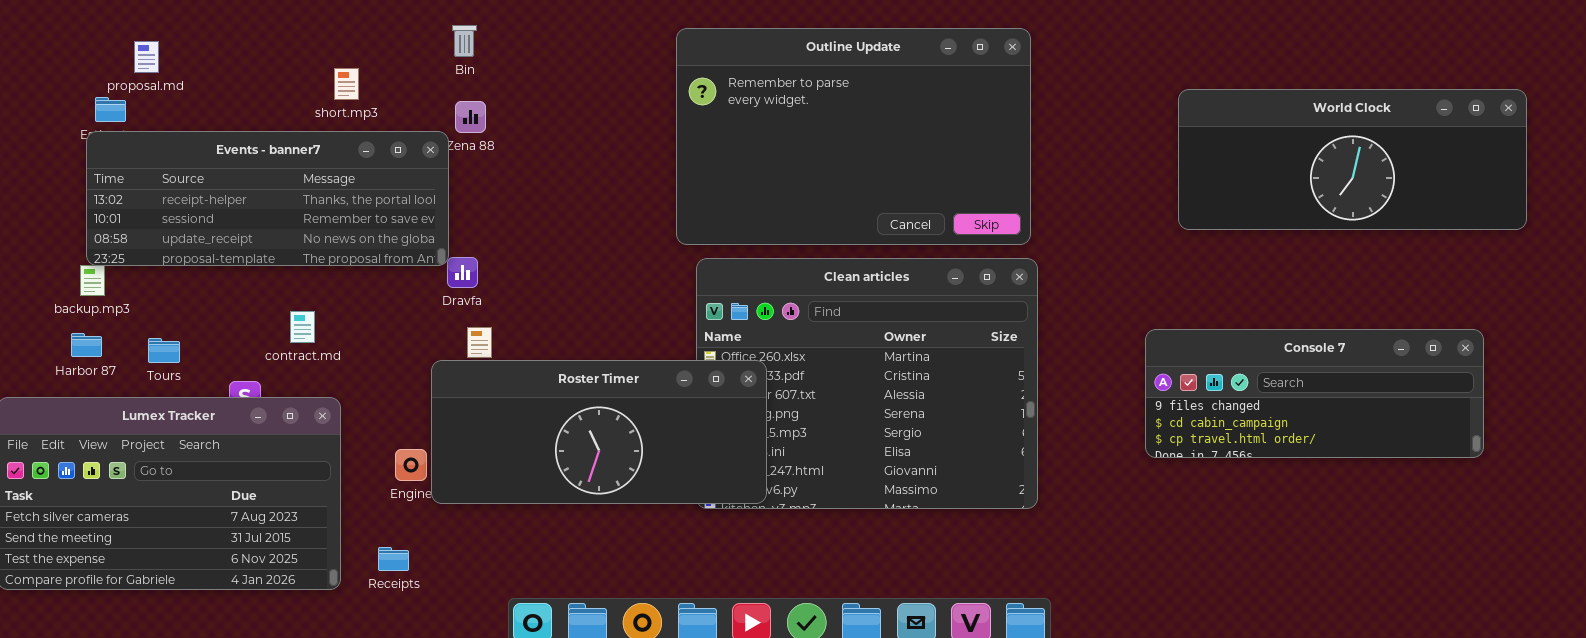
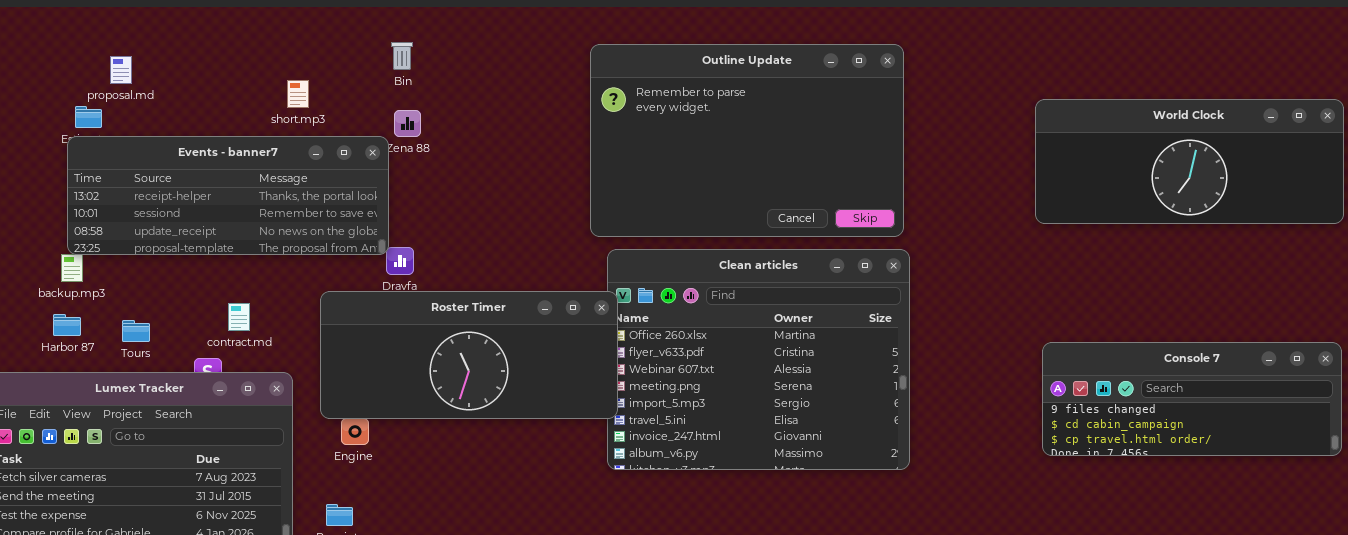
contract.md: [290,311,315,343] -> [228,303,250,331], moved
Console 7: [1145,329,1484,458] -> [1042,342,1342,456], moved
Roster Timer: [431,360,767,504] -> [320,291,618,419], moved

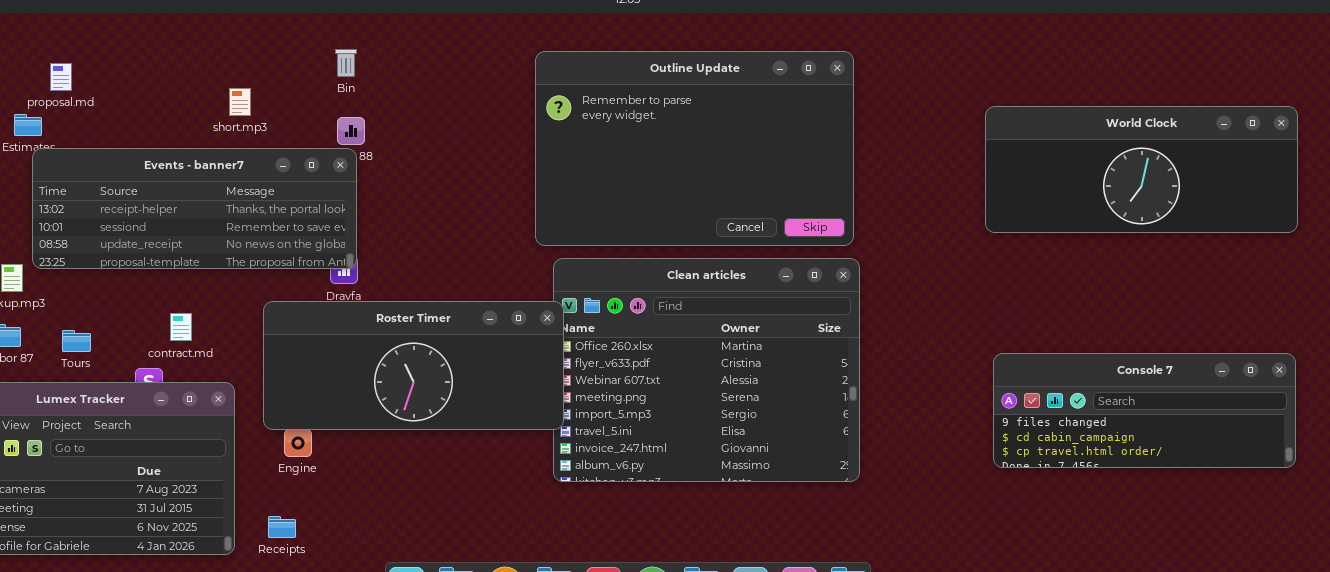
Events - banner7: [67,136,389,255] -> [32,148,357,269], moved

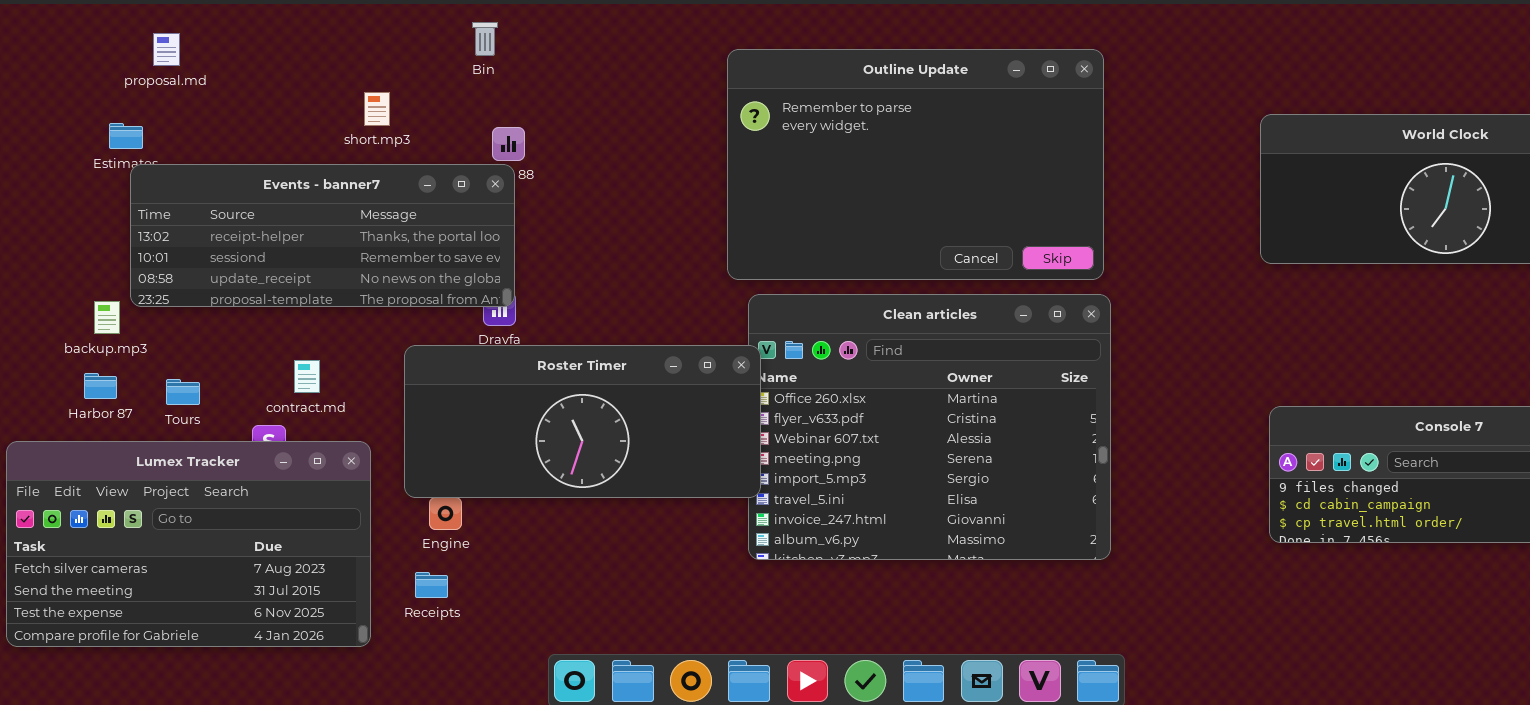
Bin: [335,49,357,77] -> [472,22,498,56], moved
proposal.md: [50,63,72,91] -> [153,33,180,66], moved
Receipts: [268,516,296,538] -> [415,572,448,598], moved

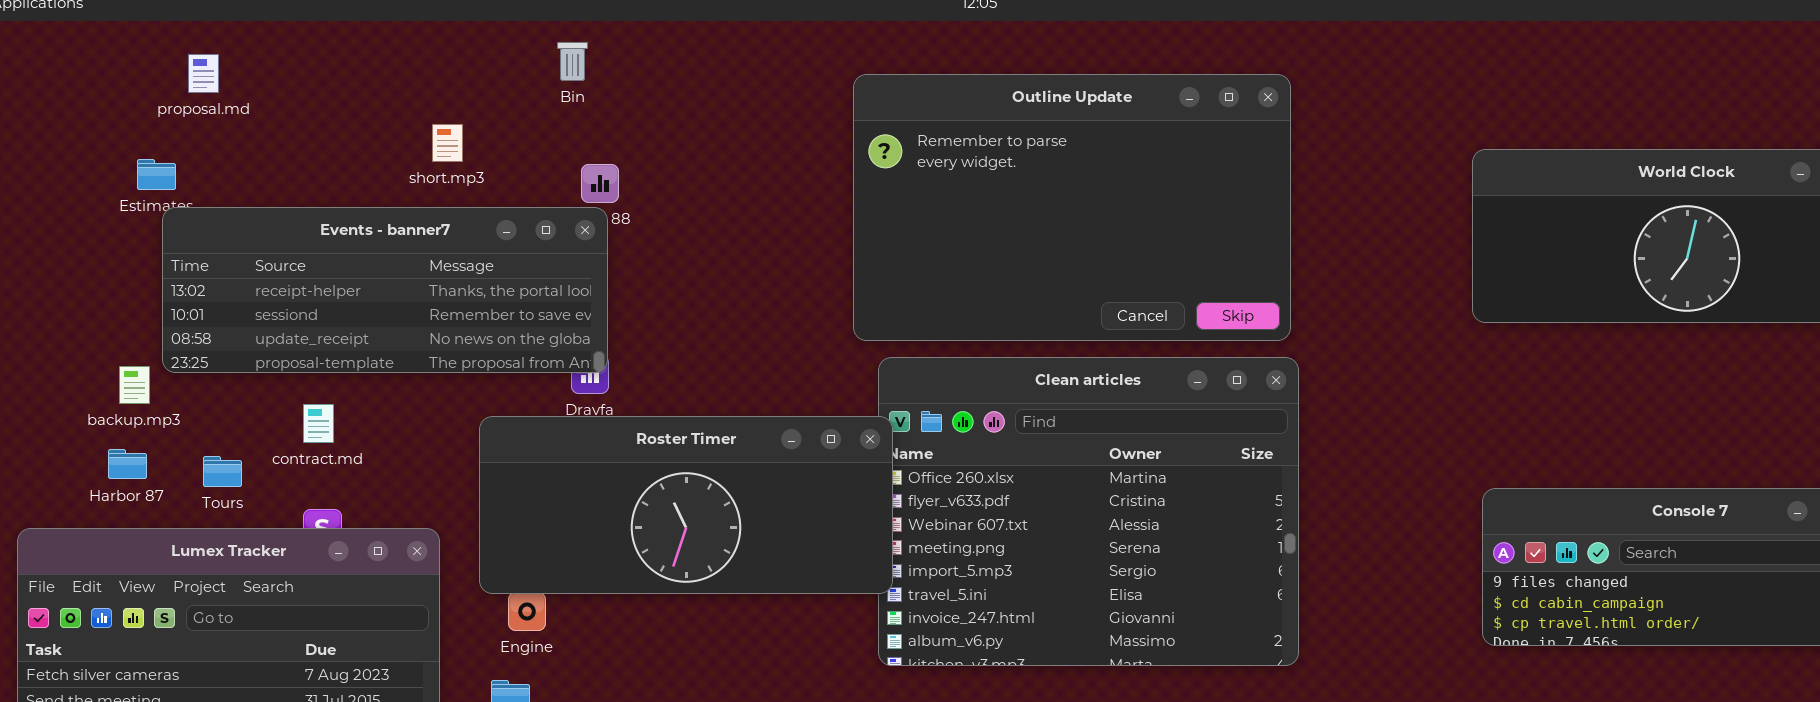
contract.md: [294,360,320,393] -> [303,404,334,443], moved

